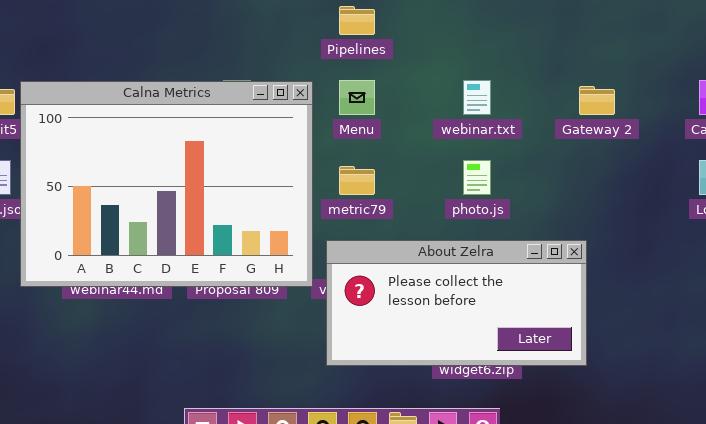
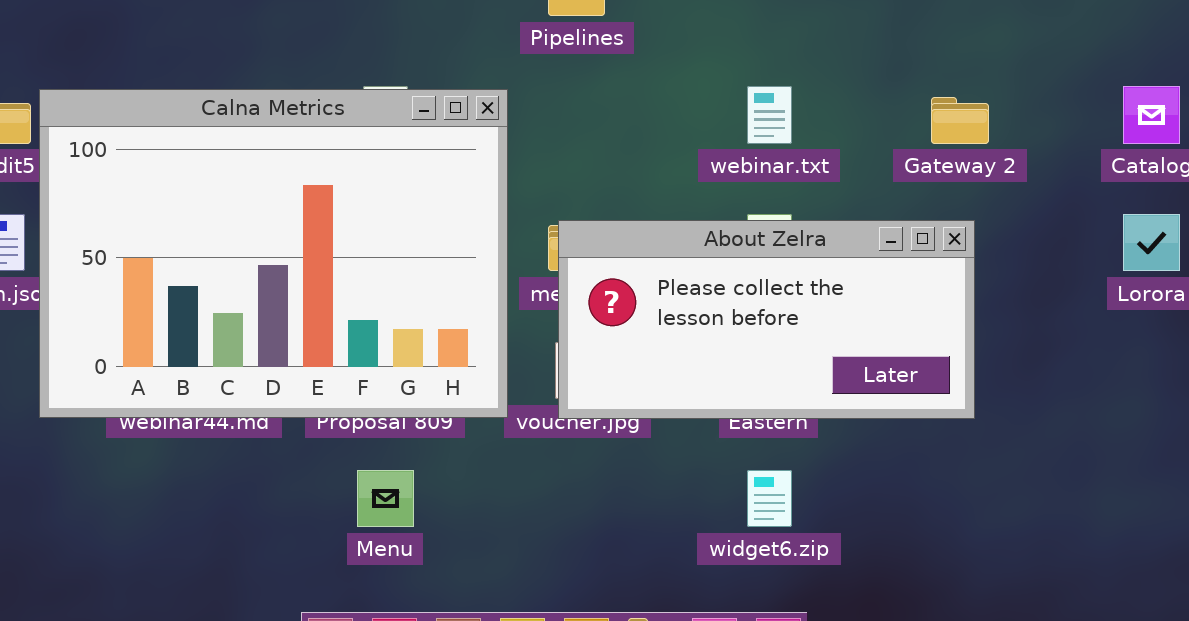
Menu: [339,80,375,115] -> [357,470,414,527], moved
About Zelra: [326,240,587,366] -> [558,220,975,419], moved

